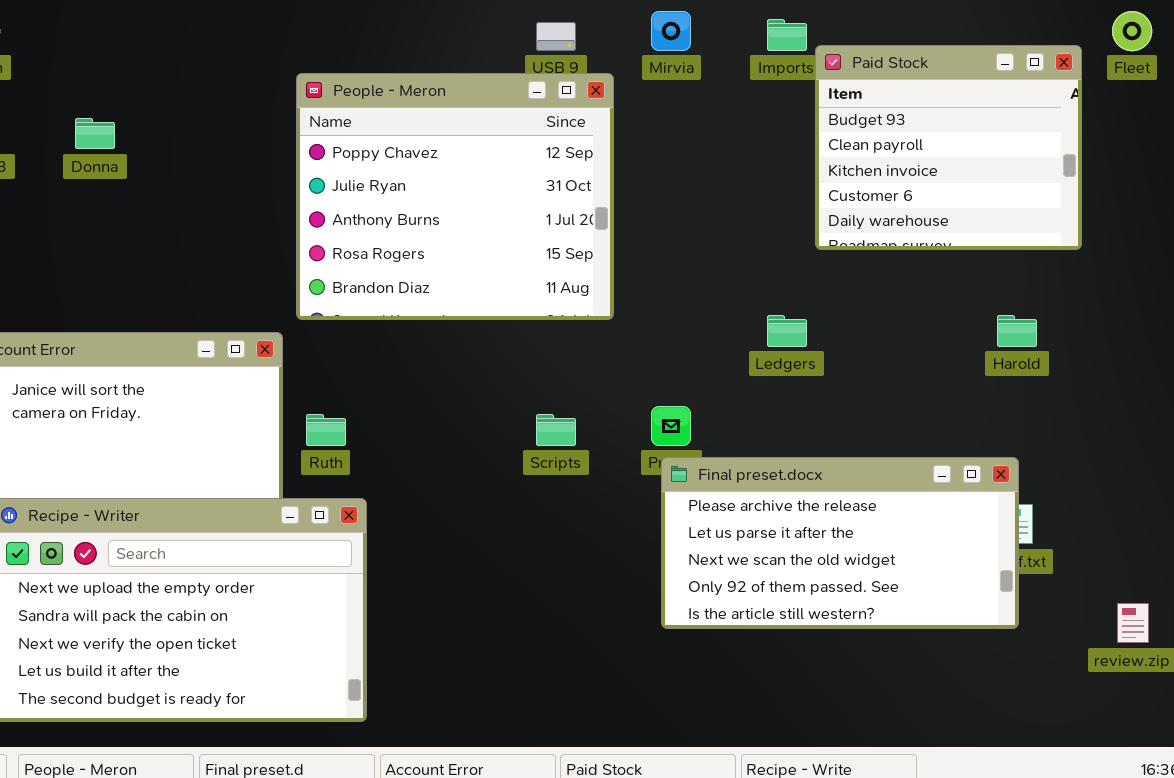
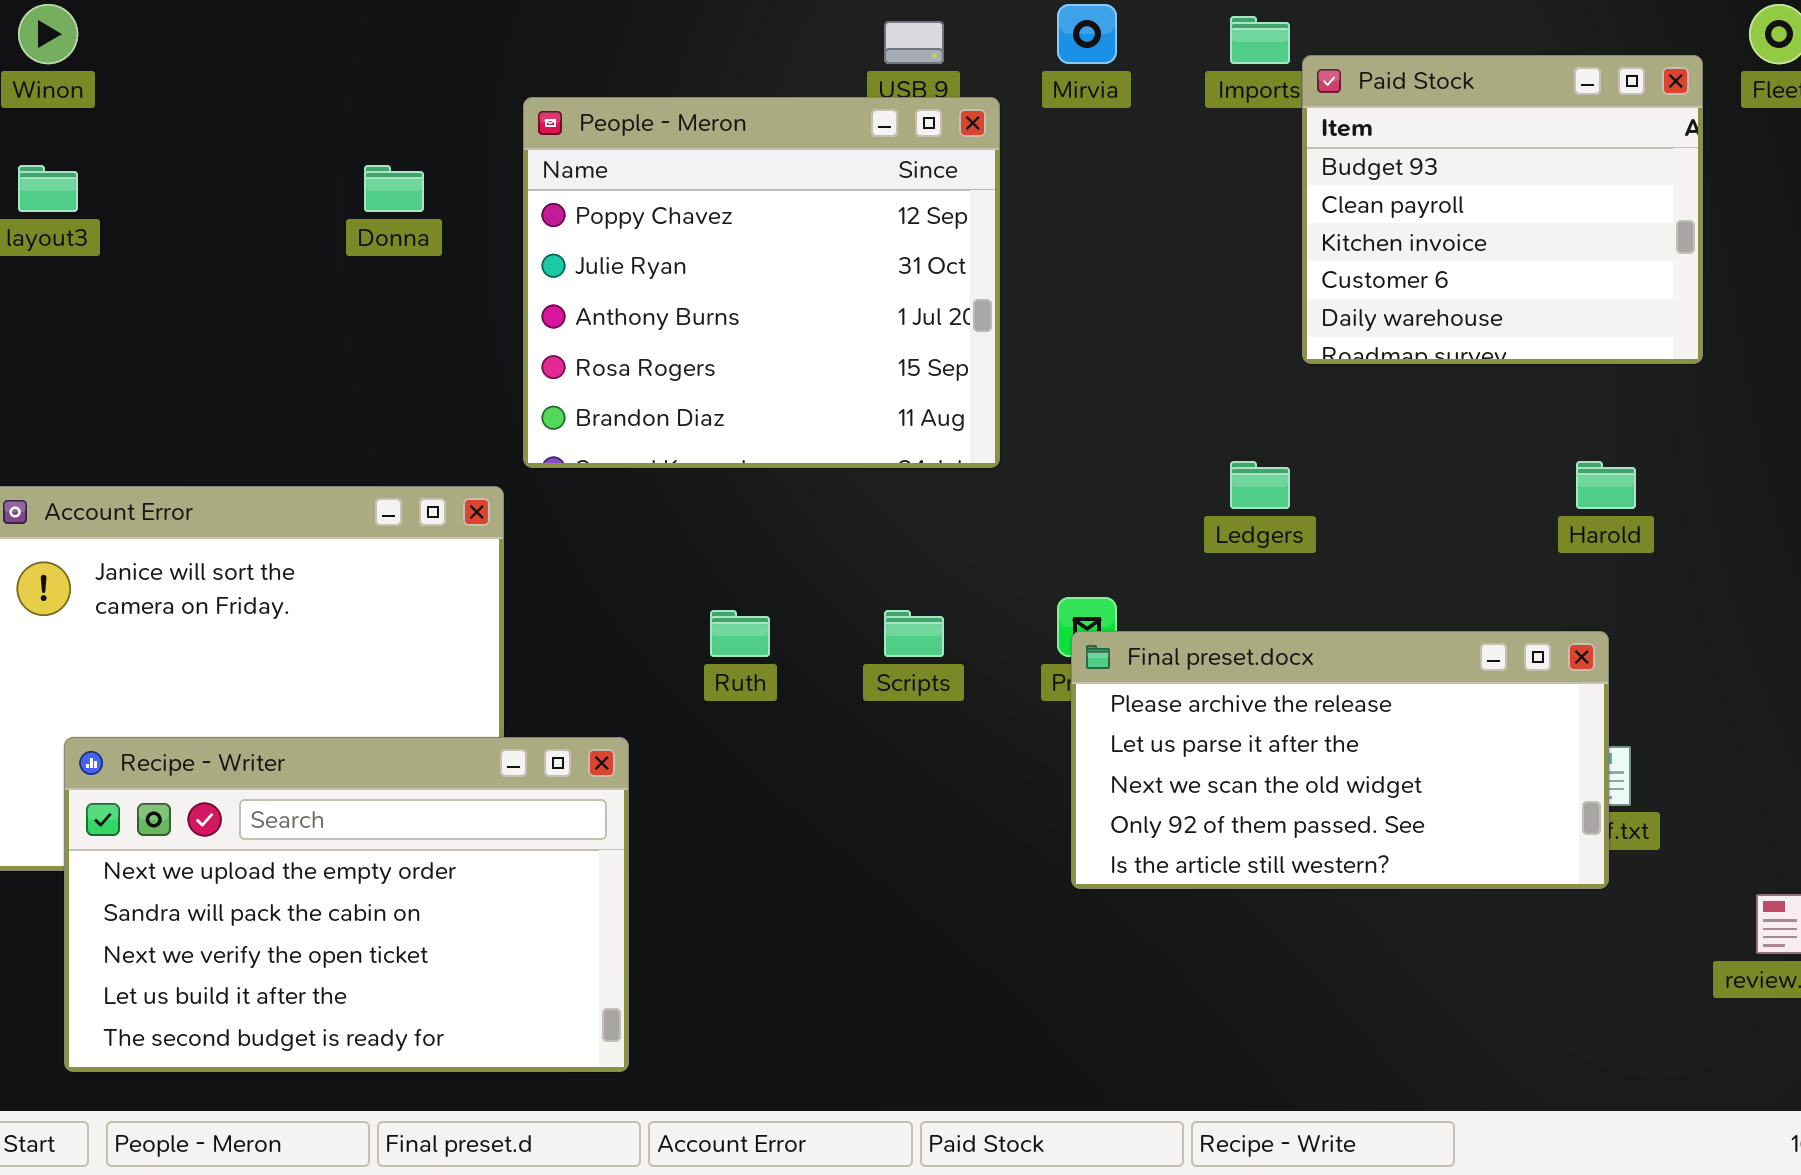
Donna: [75,118,115,149] -> [364,165,424,212], moved
Ruth: [306,414,346,446] -> [710,610,770,657], moved
Final preset.docx: [661,457,1019,629] -> [1071,631,1609,889], moved

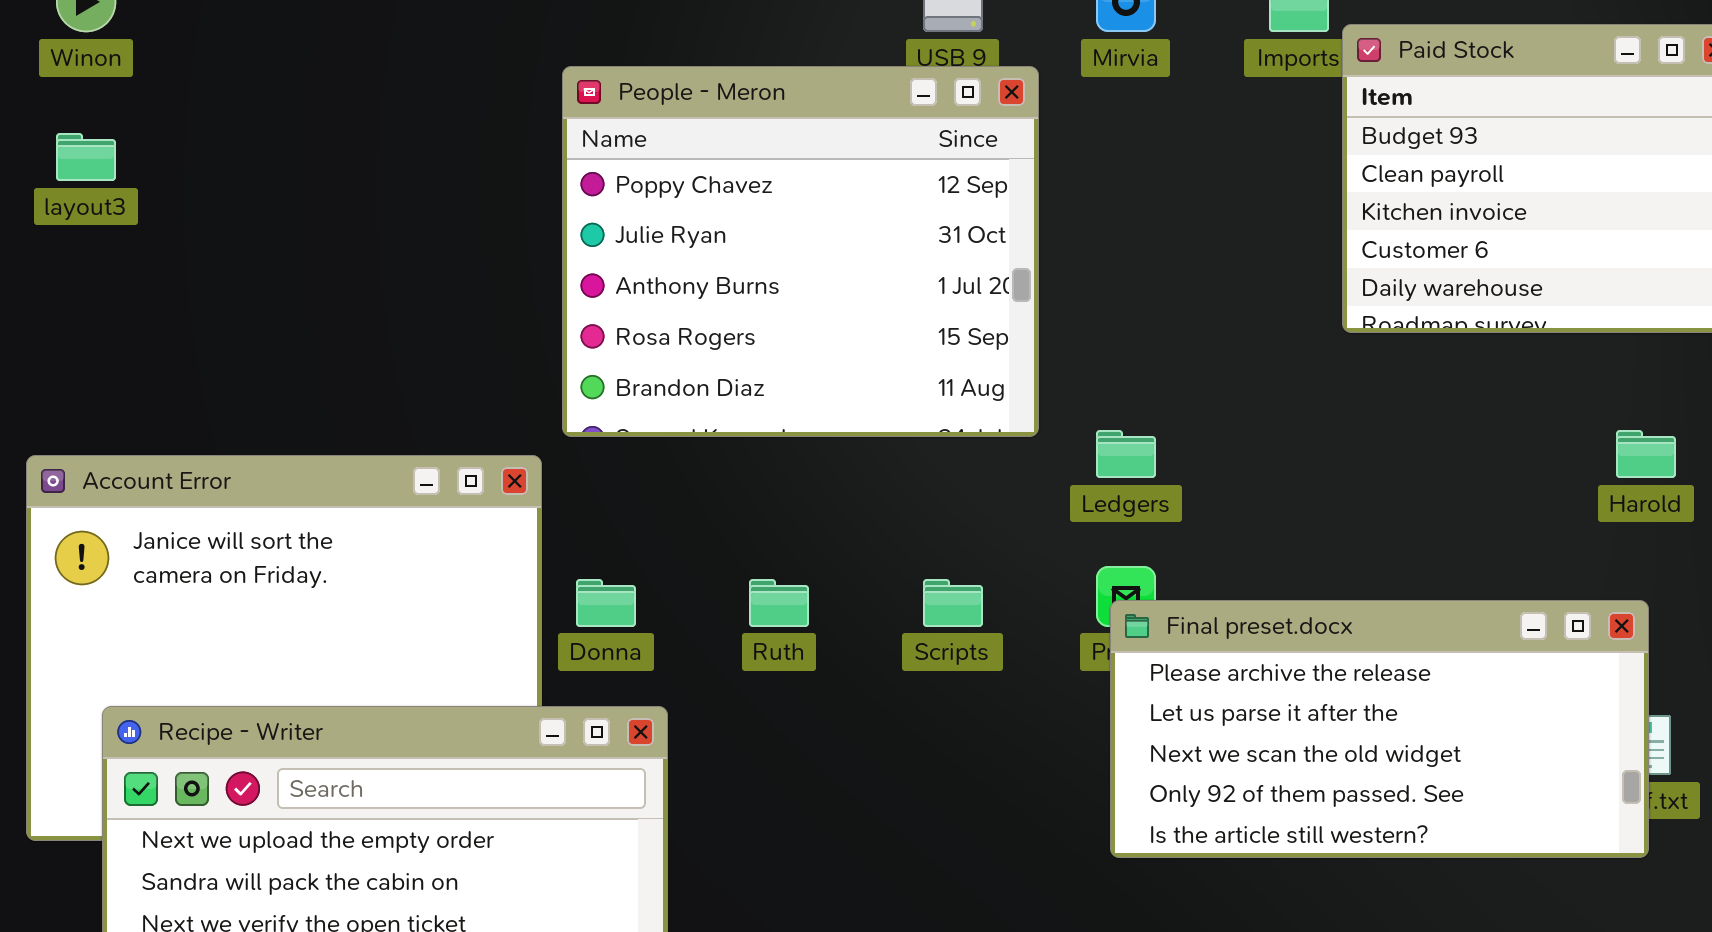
Donna: [364,165,424,212] -> [576,579,636,627], moved
Ledgers: [1230,461,1290,509] -> [1096,430,1156,478], moved

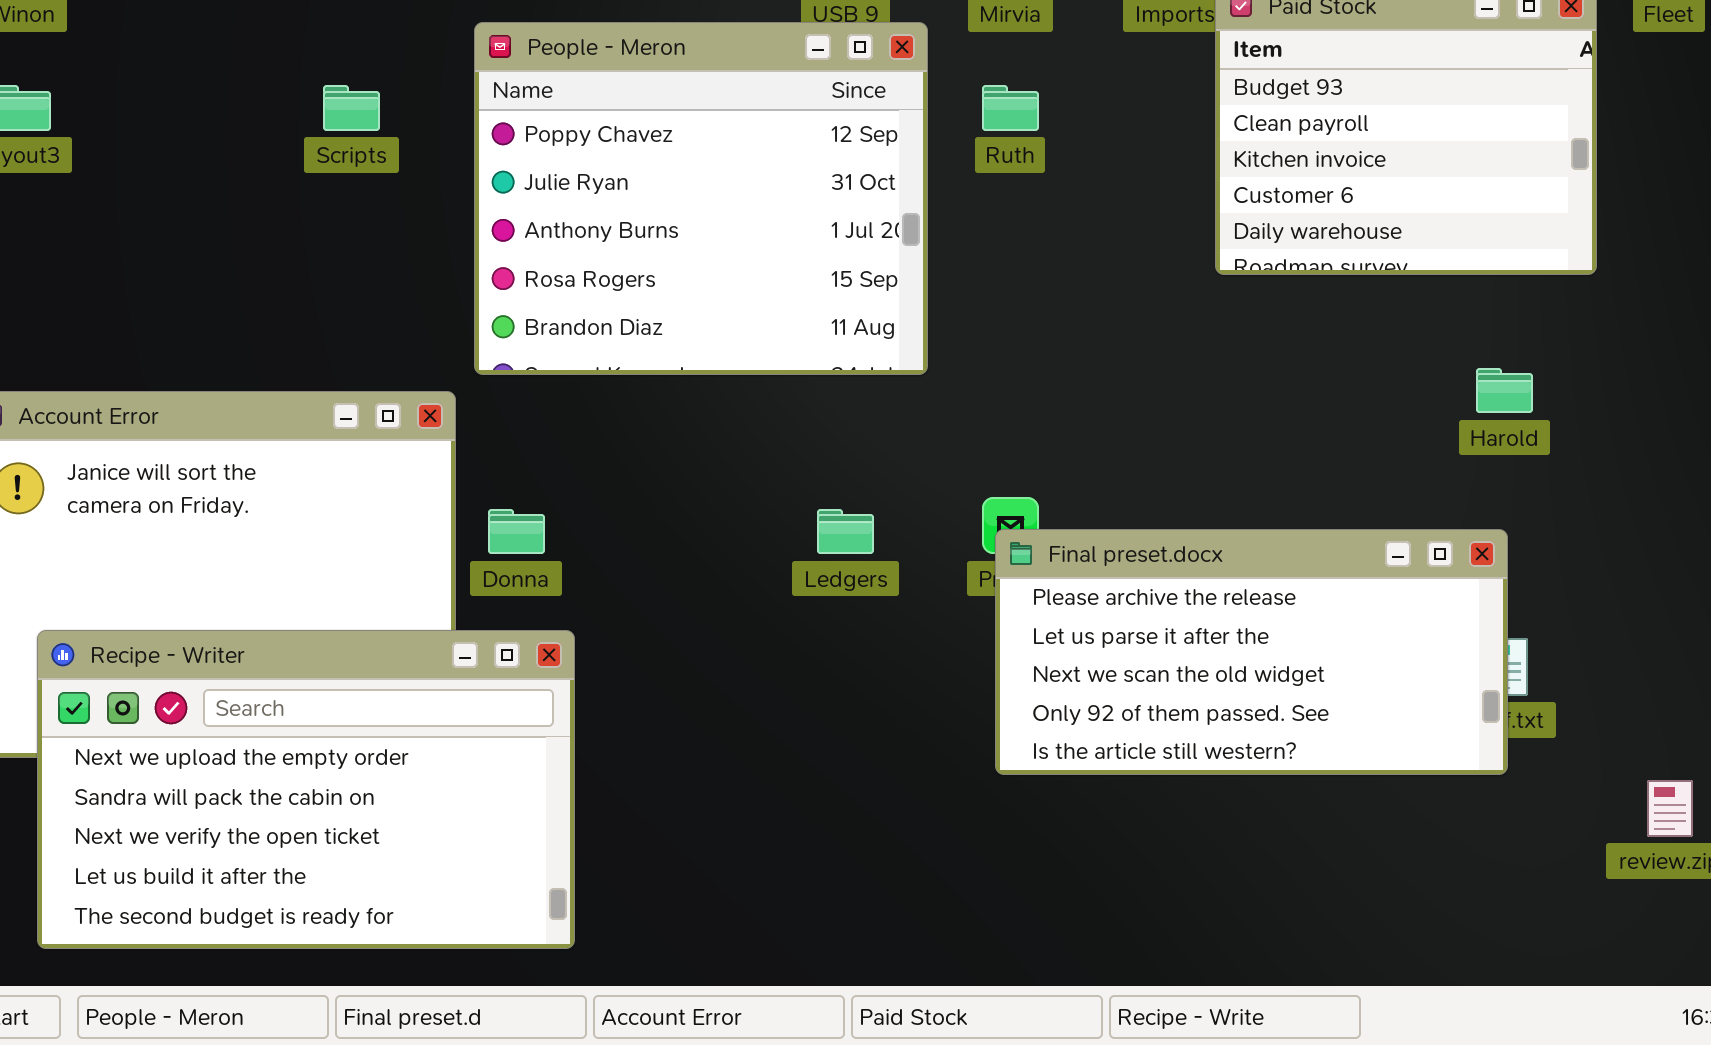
Ledgers: [1096,430,1156,478] -> [817,509,874,554], moved
Ruth: [749,579,809,627] -> [982,85,1039,131], moved
Scripts: [923,579,983,627] -> [323,85,380,131], moved

